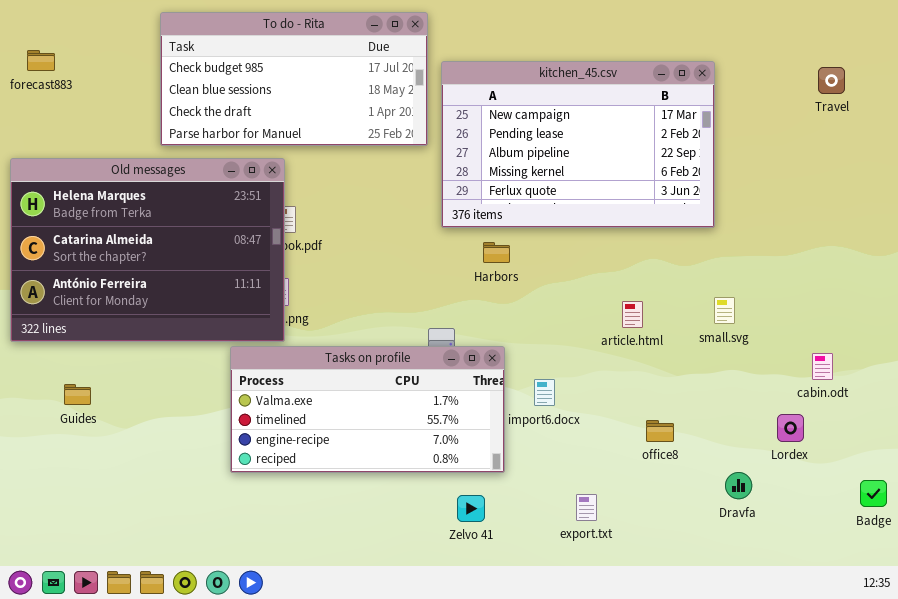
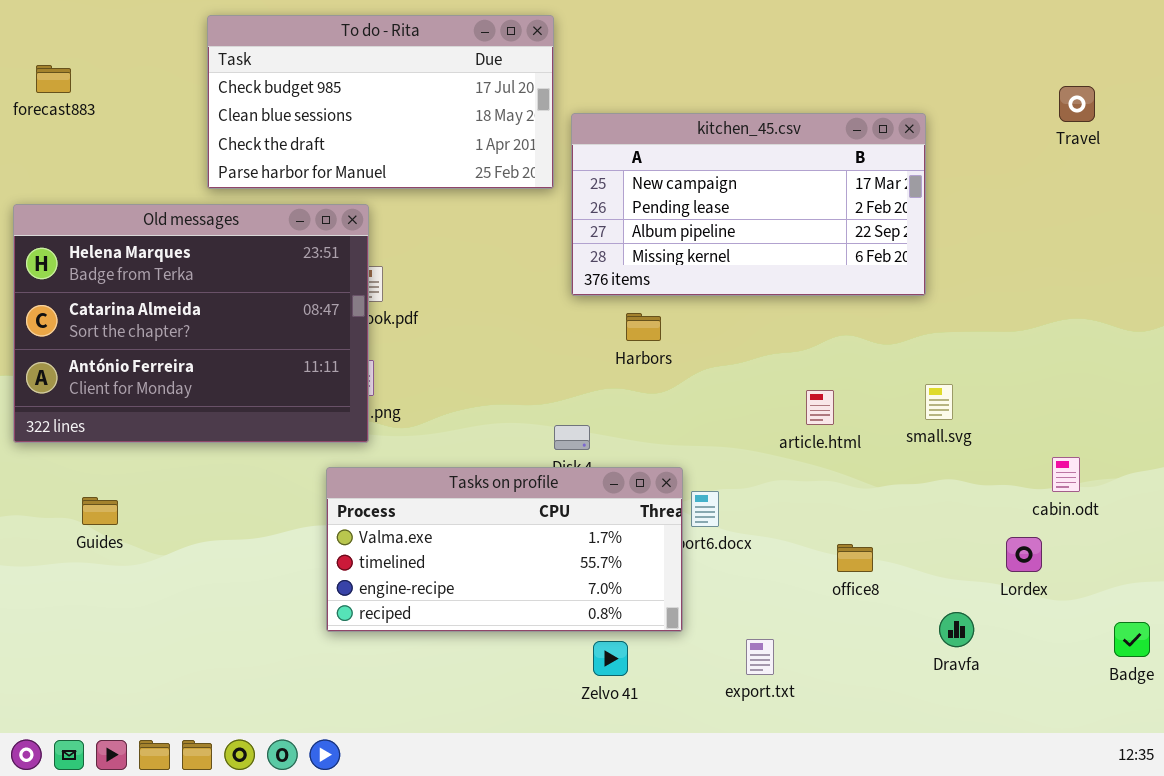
kitchen_45.csv: [441,61,715,228] -> [571,113,926,296], resized
Tasks on profile: [230,346,505,473] -> [326,467,683,632], moved

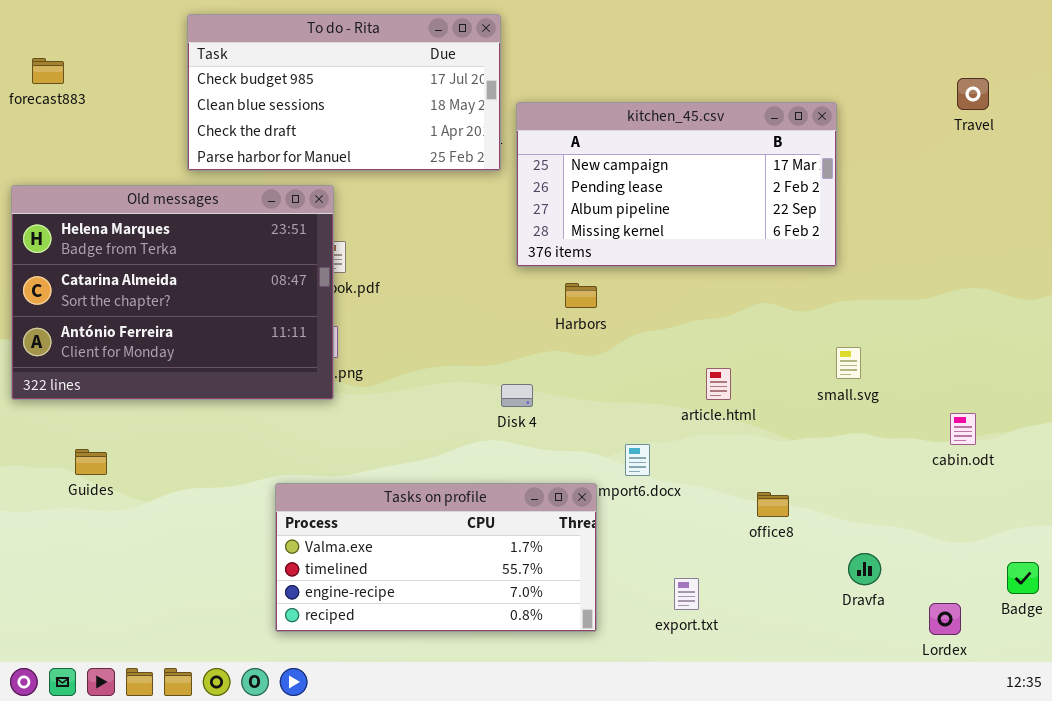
article.html: [806,390,834,425] -> [706,368,731,400], moved
Tasks on profile: [326,467,683,632] -> [275,483,597,632], moved
Lordex: [1006,537,1042,572] -> [929,603,961,635], moved

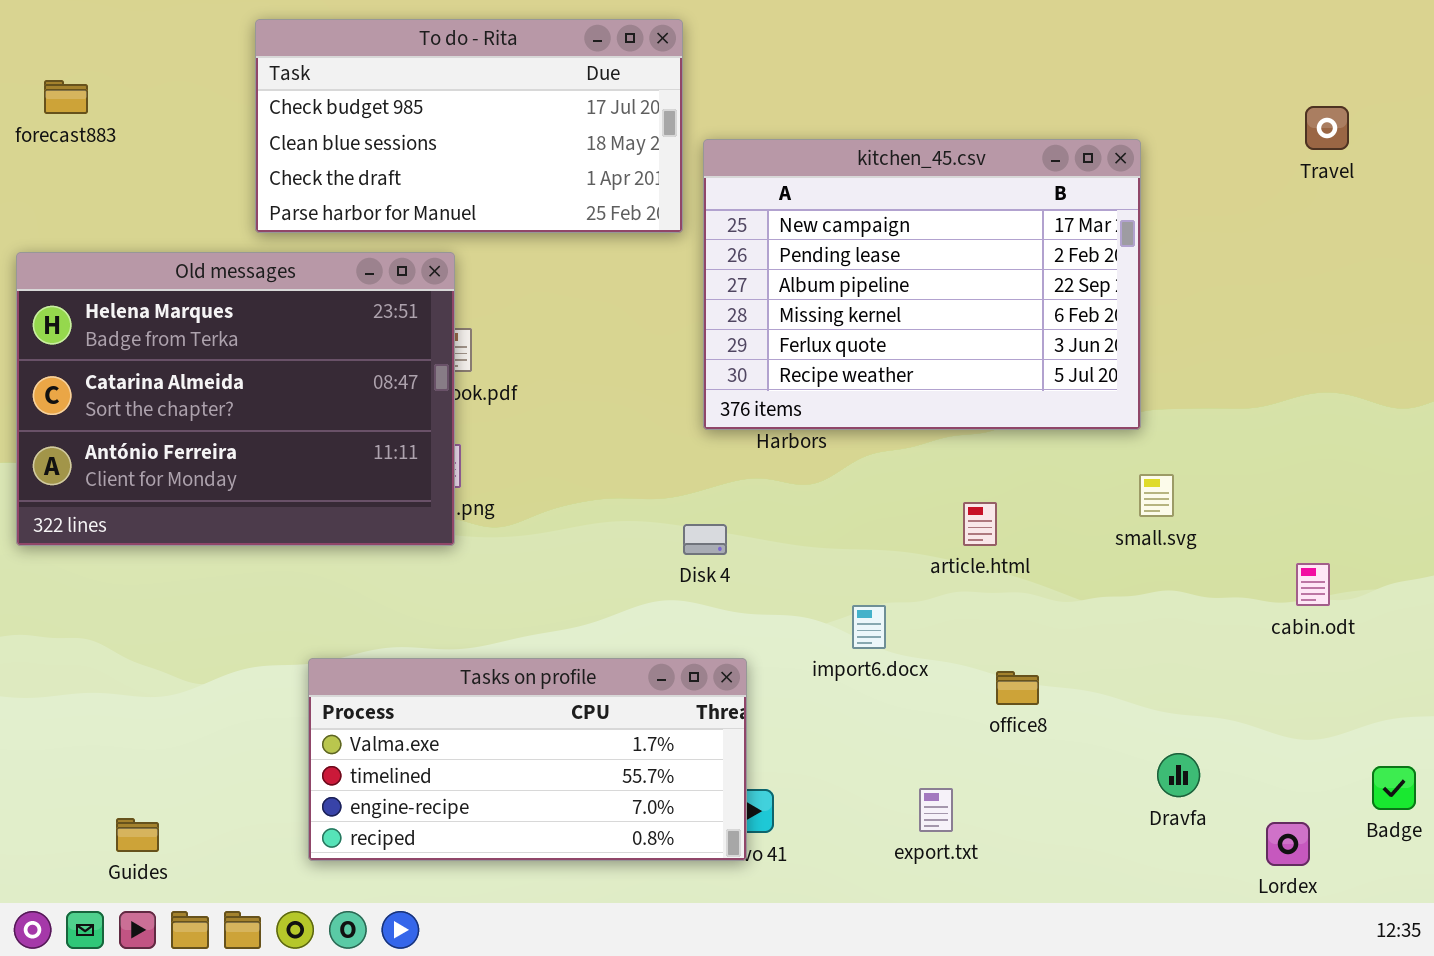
kitchen_45.csv: [516,102,837,267] -> [703,139,1141,430], resized
Guides: [75,449,107,475] -> [116,818,159,852], moved
Tasks on profile: [275,483,597,632] -> [308,658,747,861], moved
office8: [757,492,789,517] -> [996,671,1039,705], moved

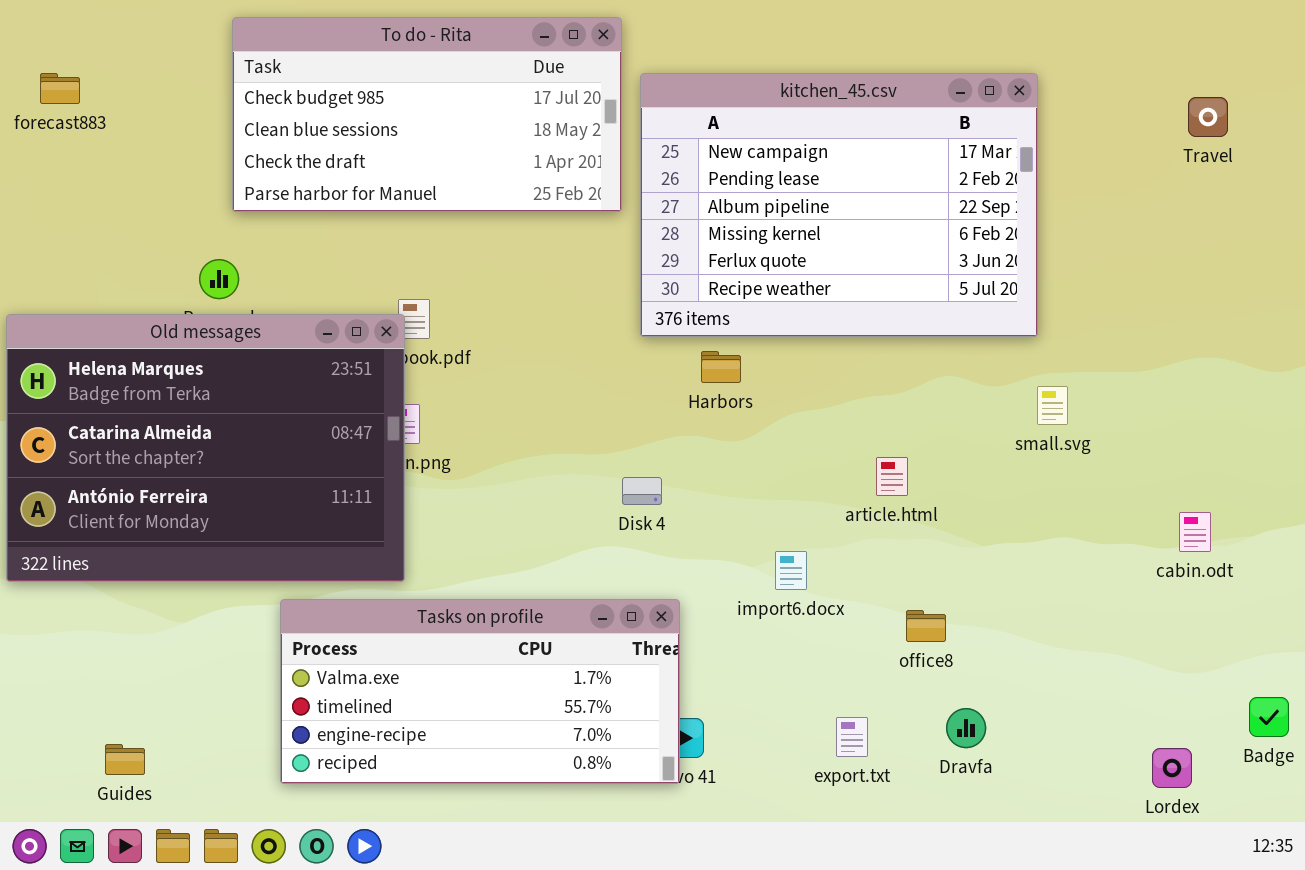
kitchen_45.csv: [703,139,1141,430] -> [640,73,1038,337], moved
Old messages: [16,252,455,546] -> [6,314,405,582], moved
small.svg: [1139,474,1174,517] -> [1037,386,1068,425], moved
Dravfa: [1157,753,1200,797] -> [946,708,986,748], moved

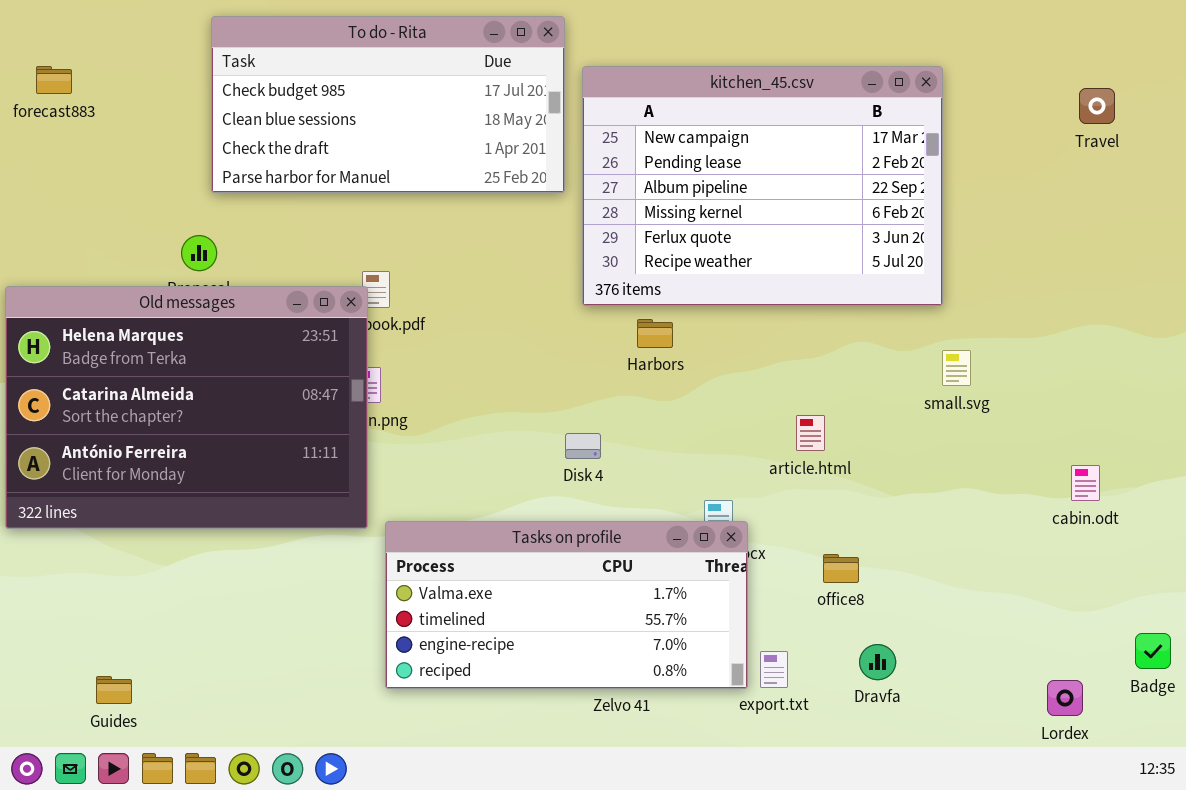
Tasks on profile: [280,599,680,784] -> [385,521,748,689], moved

